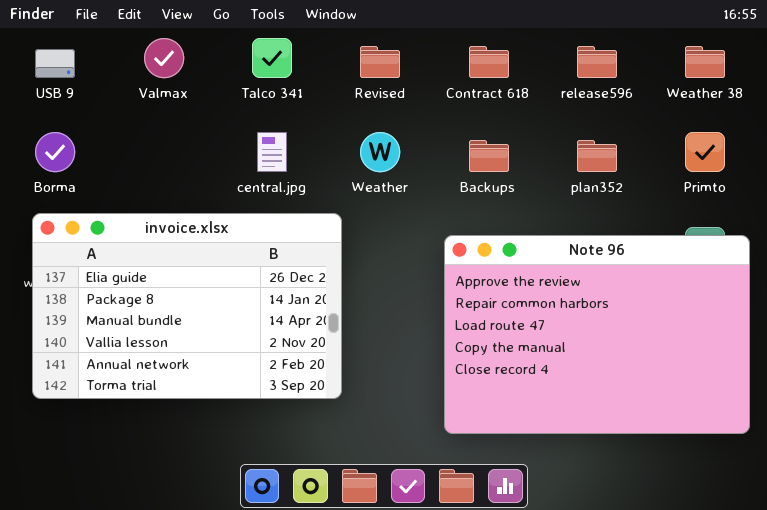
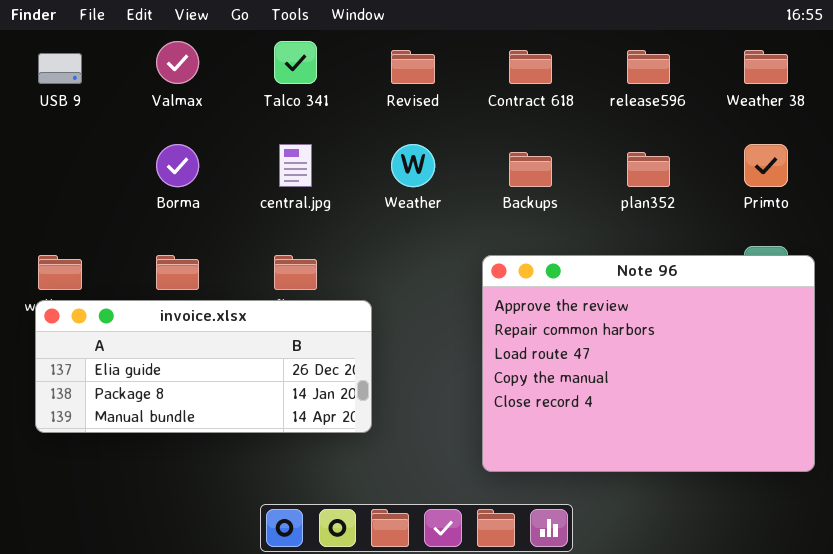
Borma: [35,132,75,172] -> [156,144,199,187], moved
invoice.xlsx: [32,213,342,399] -> [35,300,372,433], resized

